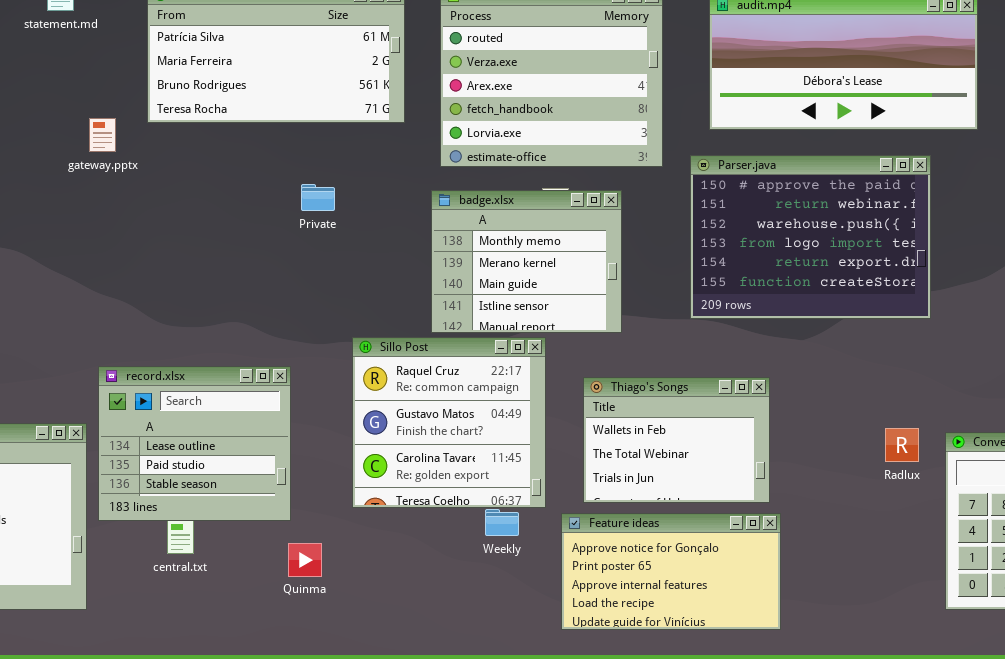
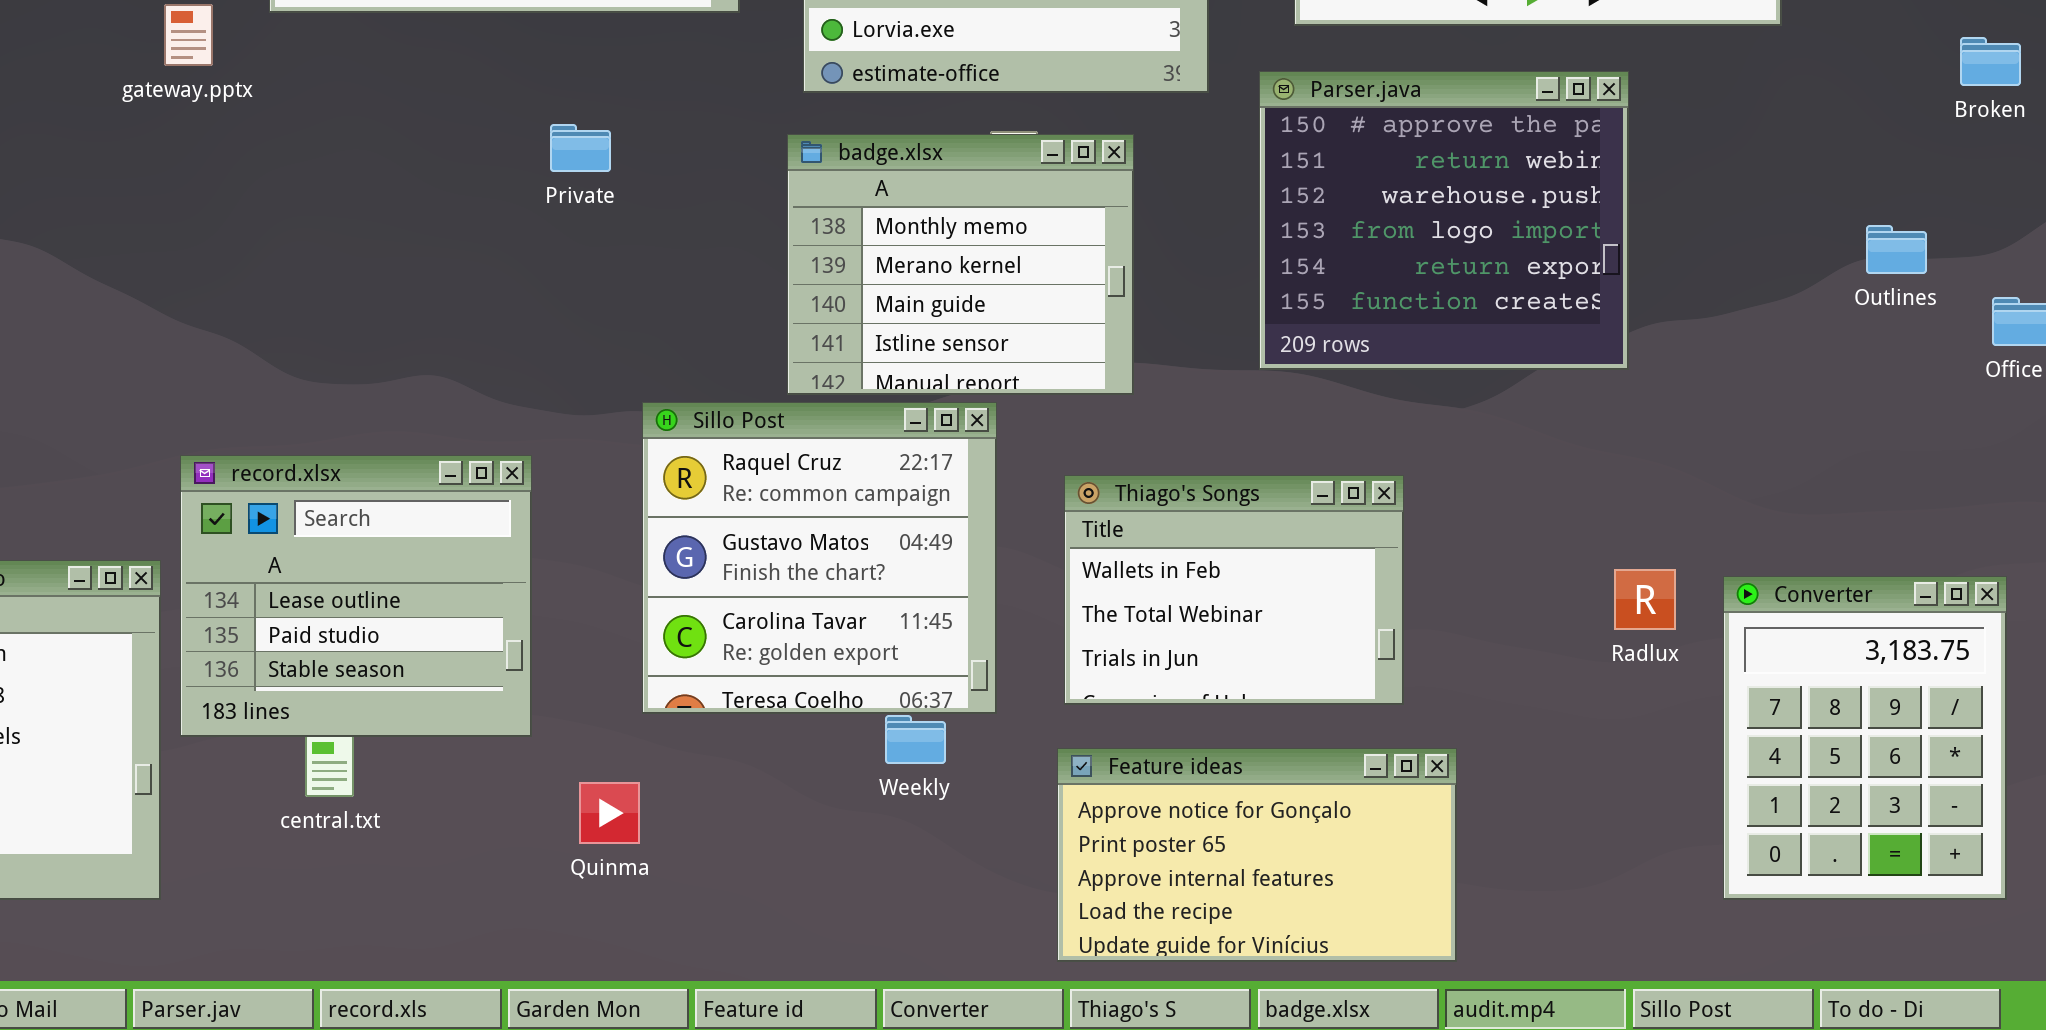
Parser.java: [690,155,931,319] -> [1259,71,1629,370], resized
Feature ideas: [561,513,781,630] -> [1057,748,1457,962], moved
Quinma: [288,543,322,577] -> [579,782,640,844], moved

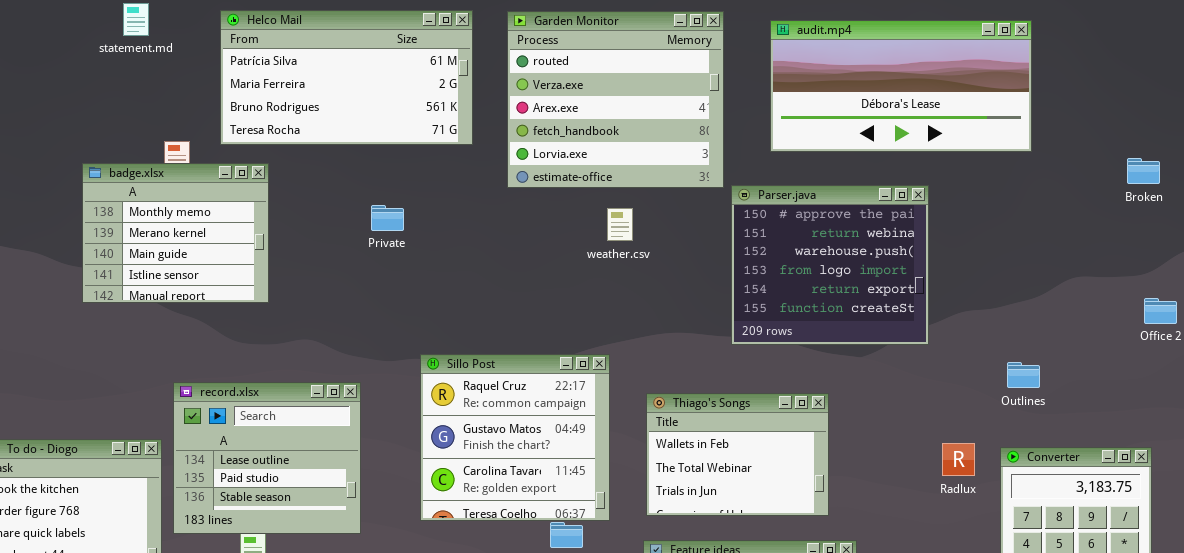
Parser.java: [1259,71,1629,370] -> [731,185,929,345], moved
badge.xlsx: [787,134,1134,395] -> [82,163,269,303], moved
Outlines: [1866,225,1927,274] -> [1007,362,1040,388], moved

